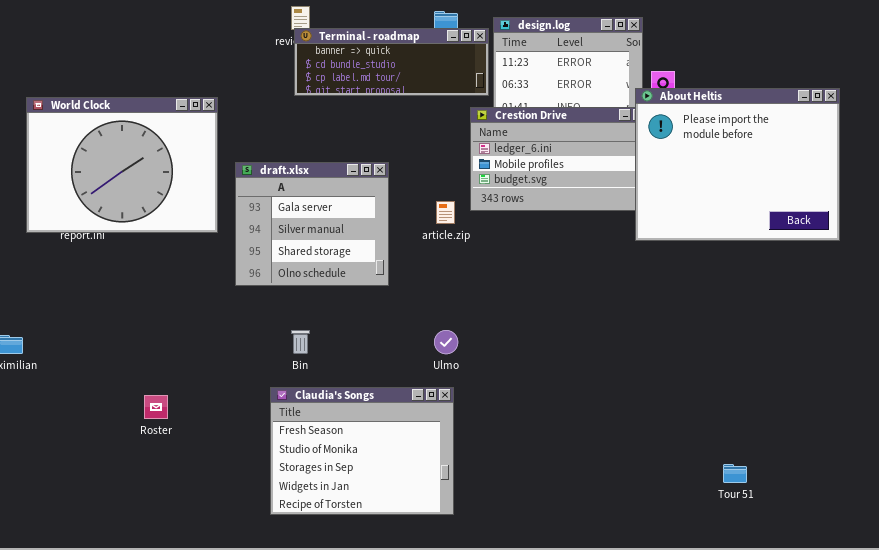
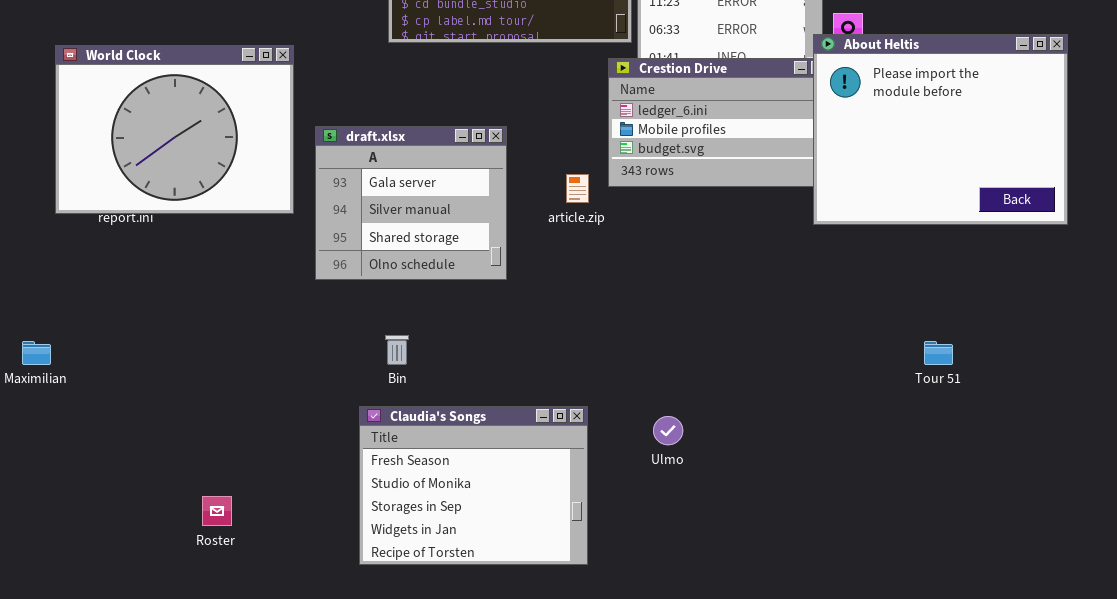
Ulmo: [434,330,458,354] -> [653,416,683,445], moved
Roster: [144,395,168,419] -> [202,496,232,526], moved
Tour 51: [723,464,747,483] -> [924,341,953,365], moved

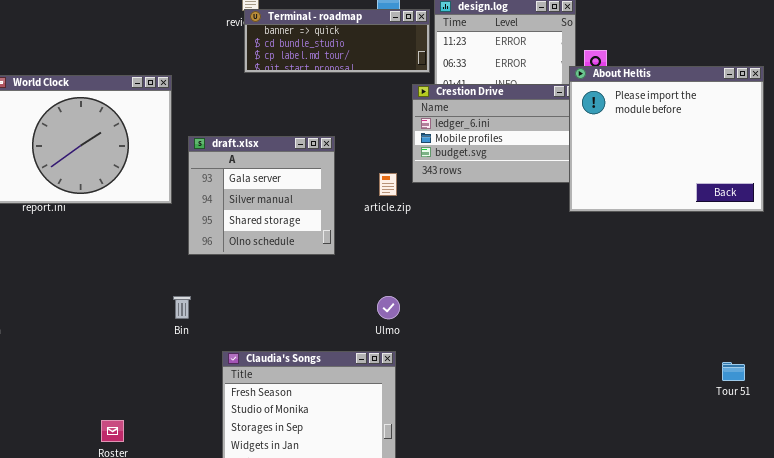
Bin: [385,335,409,365] -> [173,296,191,319], moved
Tour 51: [924,341,953,365] -> [722,362,745,381], moved
Ulmo: [653,416,683,445] -> [377,296,400,319], moved

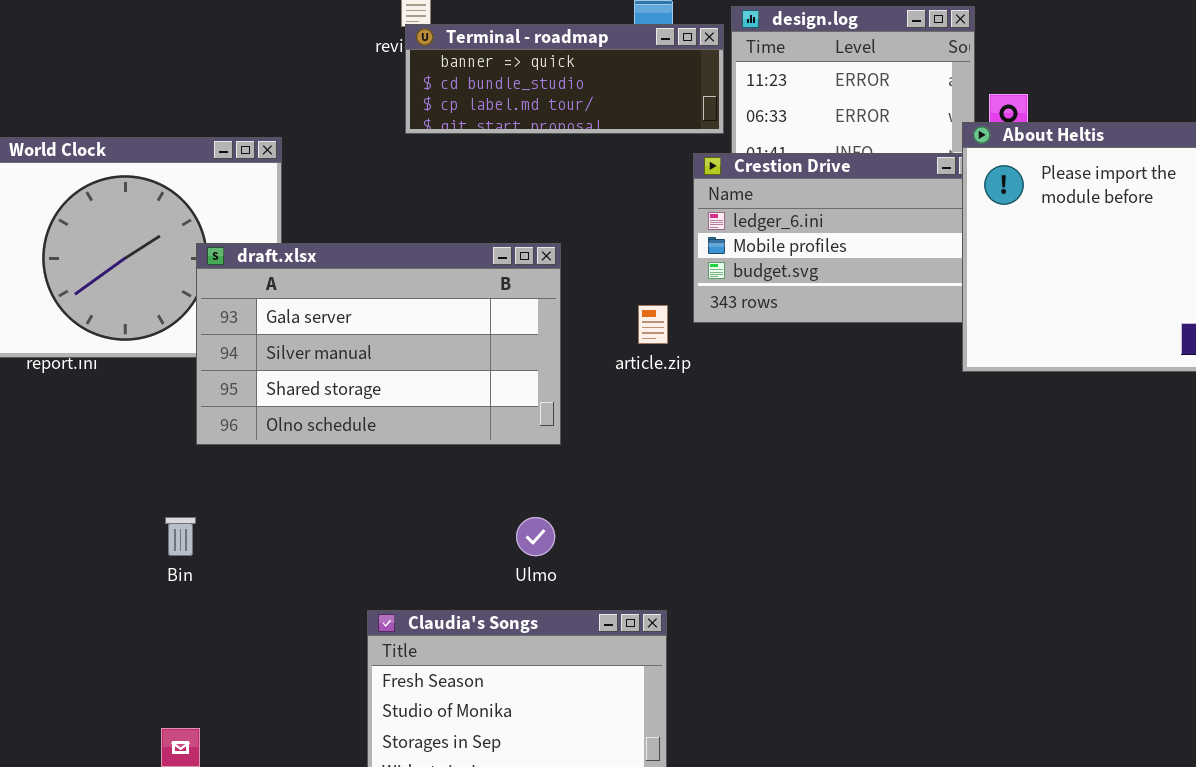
draft.xlsx: [188,136,335,255] -> [196,243,561,445], resized
Bin: [173,296,191,319] -> [165,517,196,556], moved
Ulmo: [377,296,400,319] -> [516,517,555,556], moved

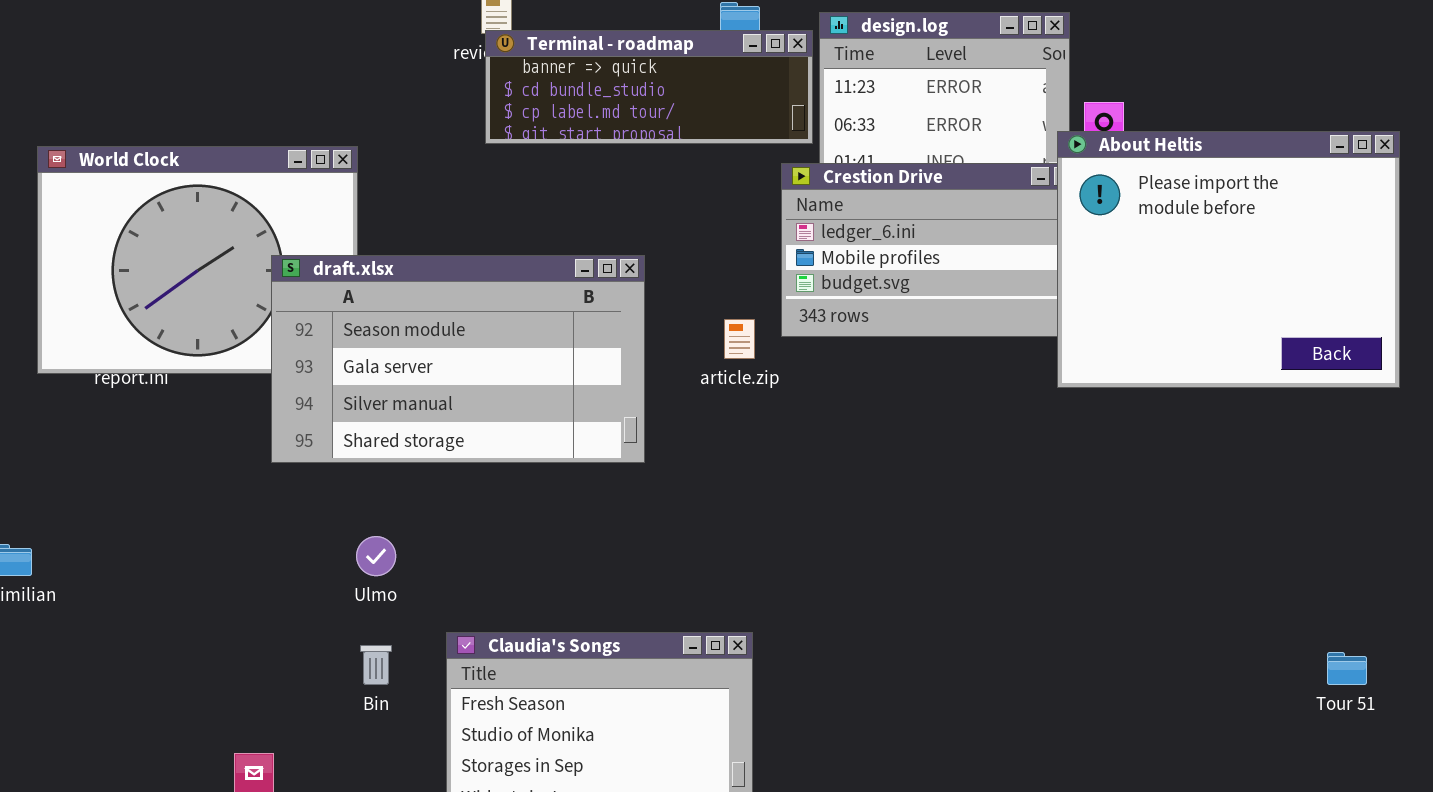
draft.xlsx: [196,243,561,445] -> [271,255,645,463], scrolled up 1 row
Bin: [165,517,196,556] -> [360,645,392,685], moved
Ulmo: [516,517,555,556] -> [356,536,396,576], moved

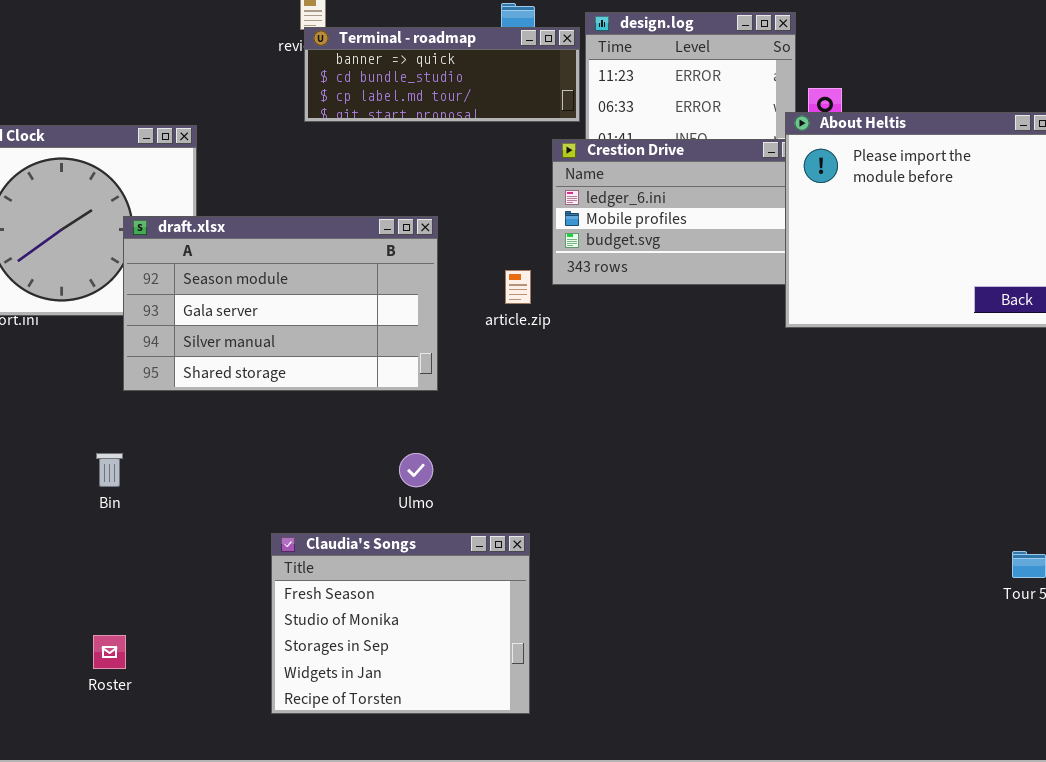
Ulmo: [356,536,396,576] -> [399,453,433,487], moved
Bin: [360,645,392,685] -> [96,453,123,487], moved

